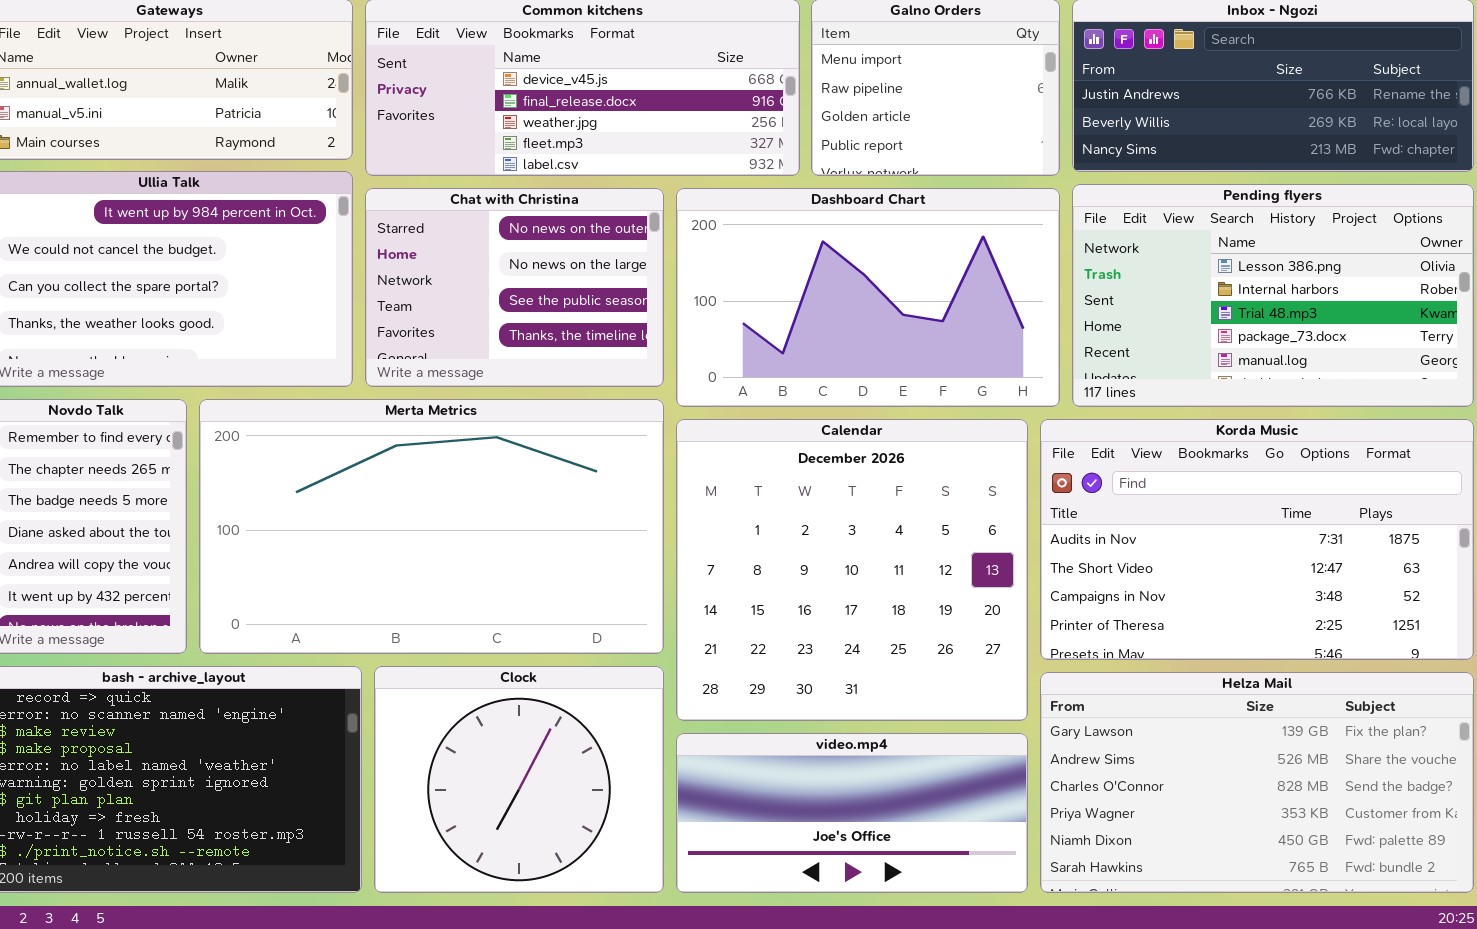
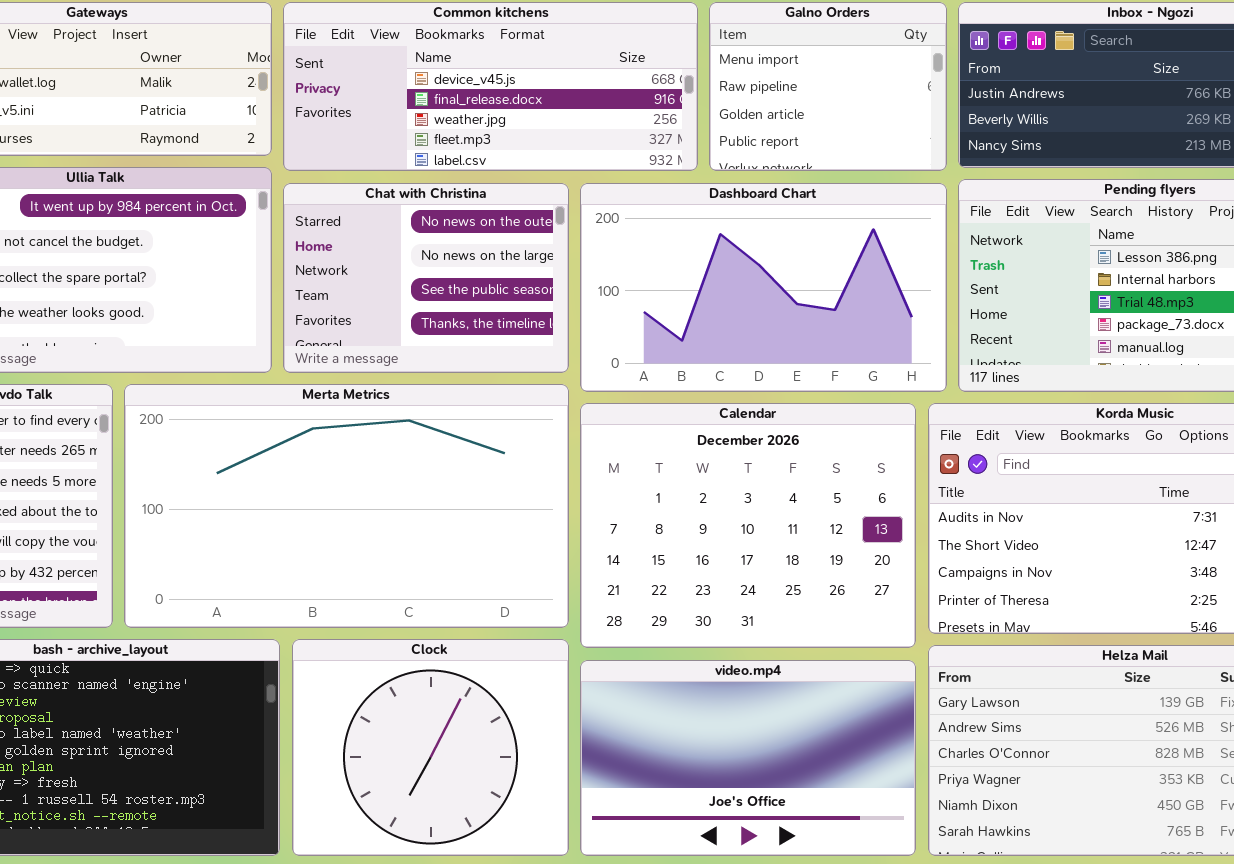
Calendar: [676,419,1028,721] -> [580,403,916,648], resized
video.mp4: [676,733,1028,893] -> [580,660,916,856], resized

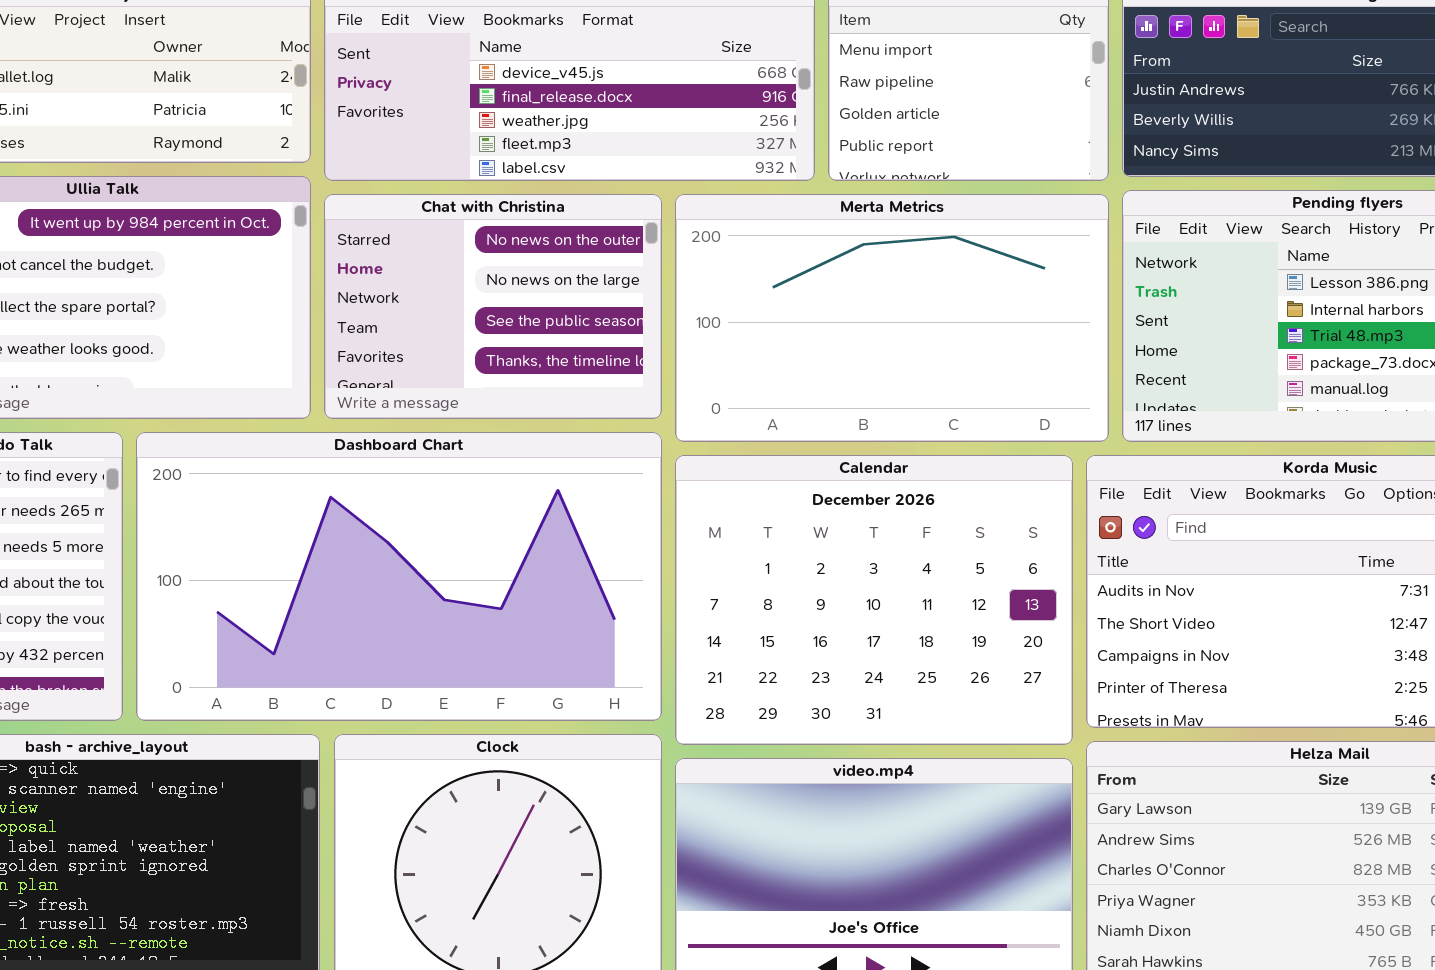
Dashboard Chart: [580,183,947,392] -> [136,432,662,721], moved, resized
Merta Metrics: [124,384,569,628] -> [675,194,1109,442], moved, resized

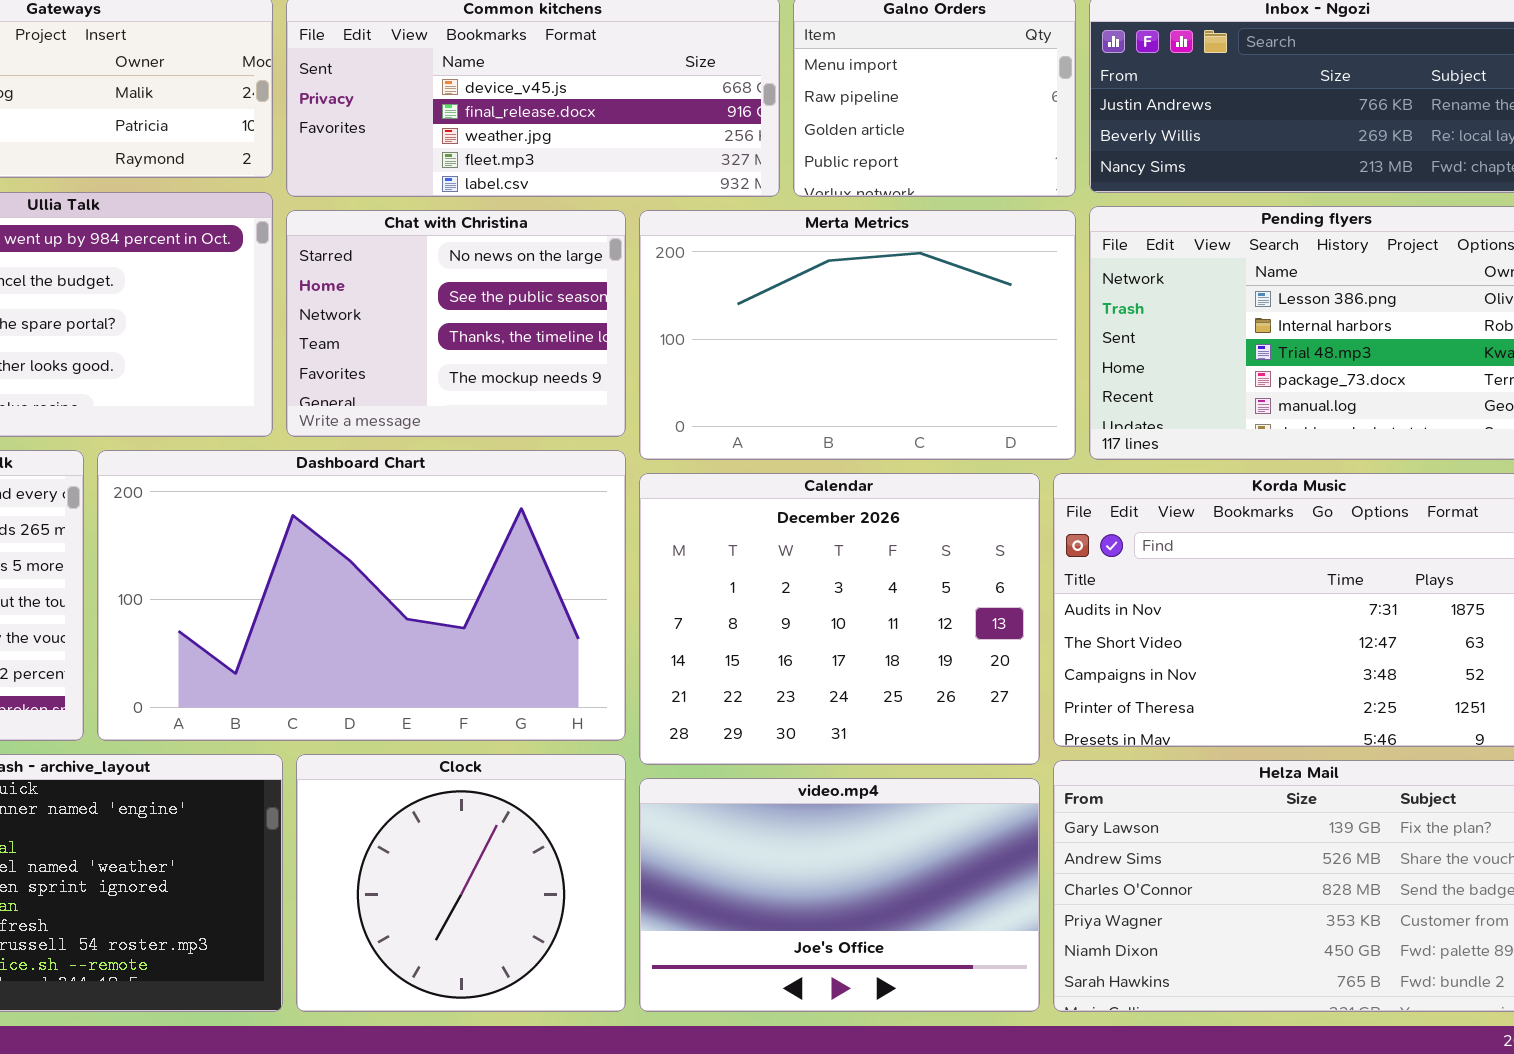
Chat with Christina: [324,194,662,419] -> [286,210,626,437], scrolled down 1 row

